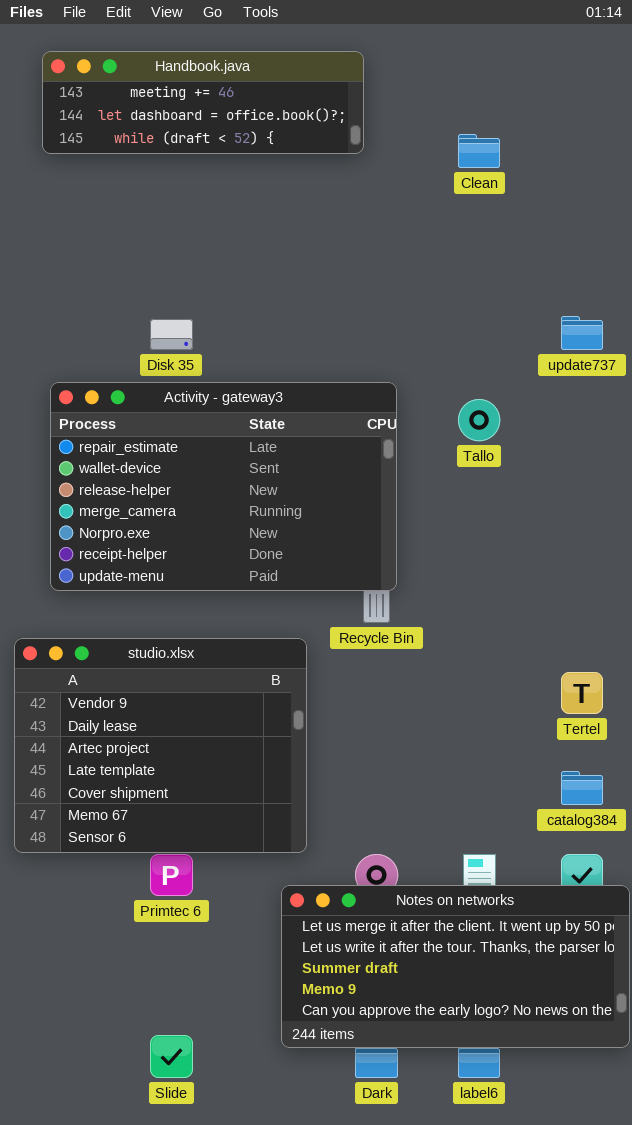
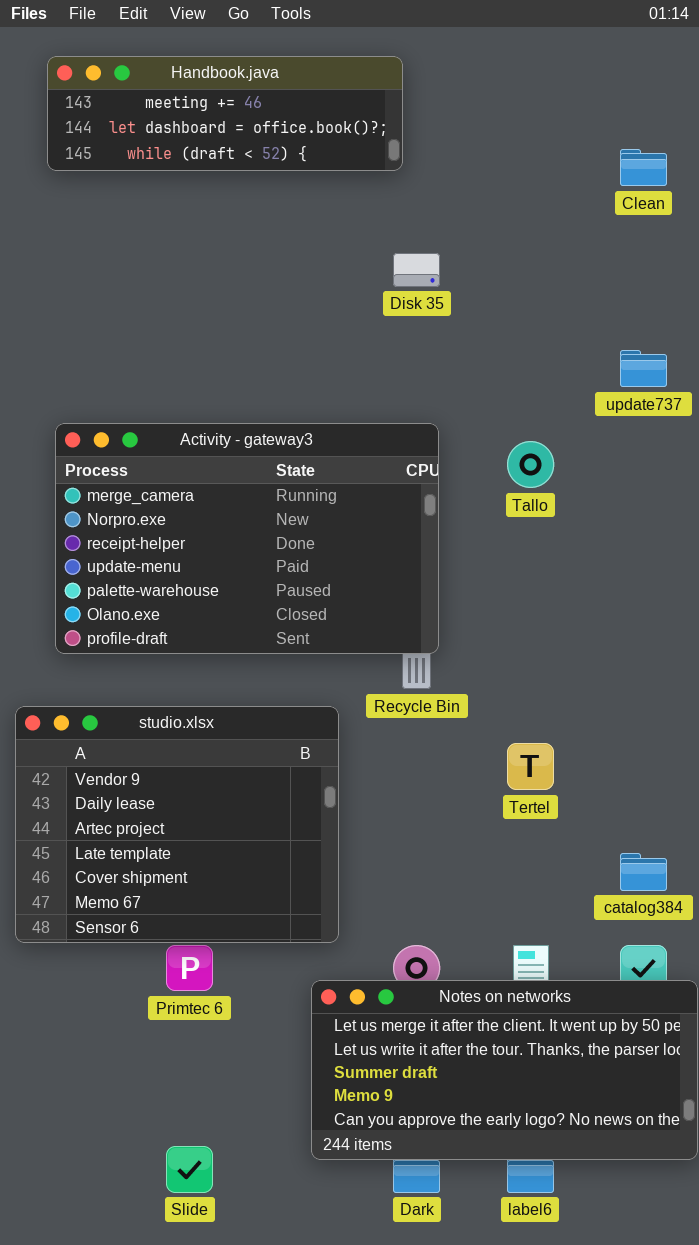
Clean: [458,134,500,168] -> [620,149,667,186], moved
Disk 35: [150,319,193,350] -> [393,253,440,287], moved
Activity - gateway3: [50,382,397,591] -> [55,423,439,654], scrolled down 3 rows
Tertel: [561,672,603,714] -> [507,743,554,790], moved

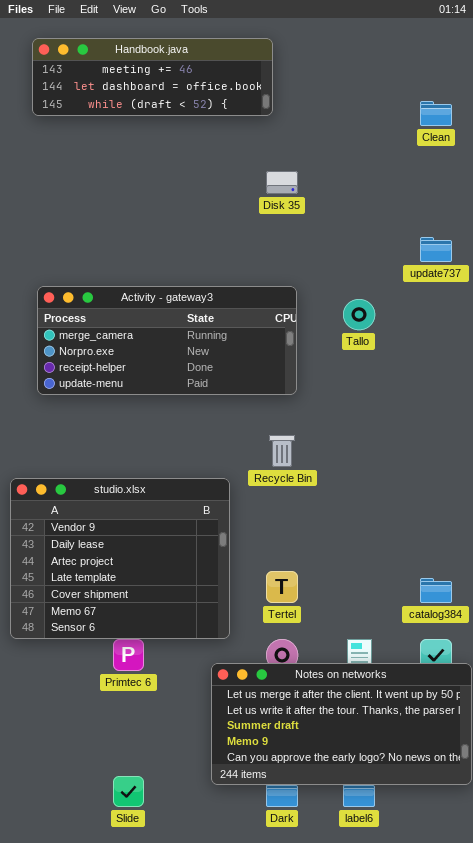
Activity - gateway3: [55,423,439,654] -> [37,286,297,395], resized
Tertel: [507,743,554,790] -> [266,571,298,603], moved

